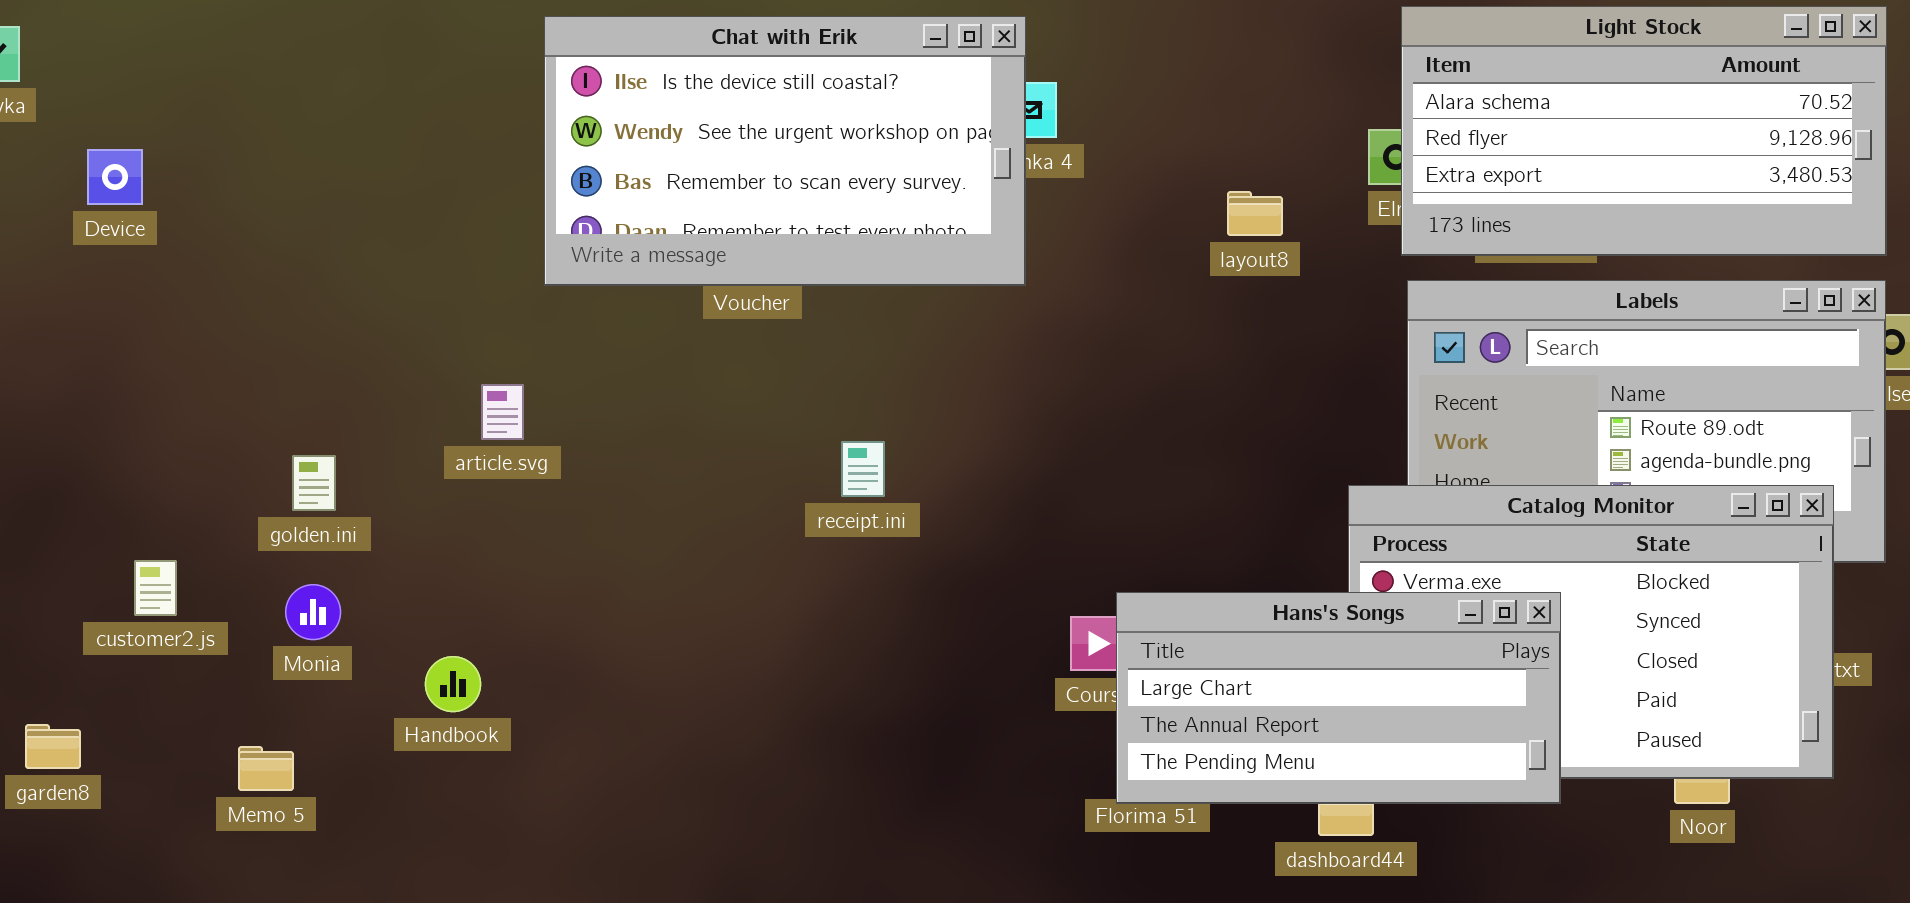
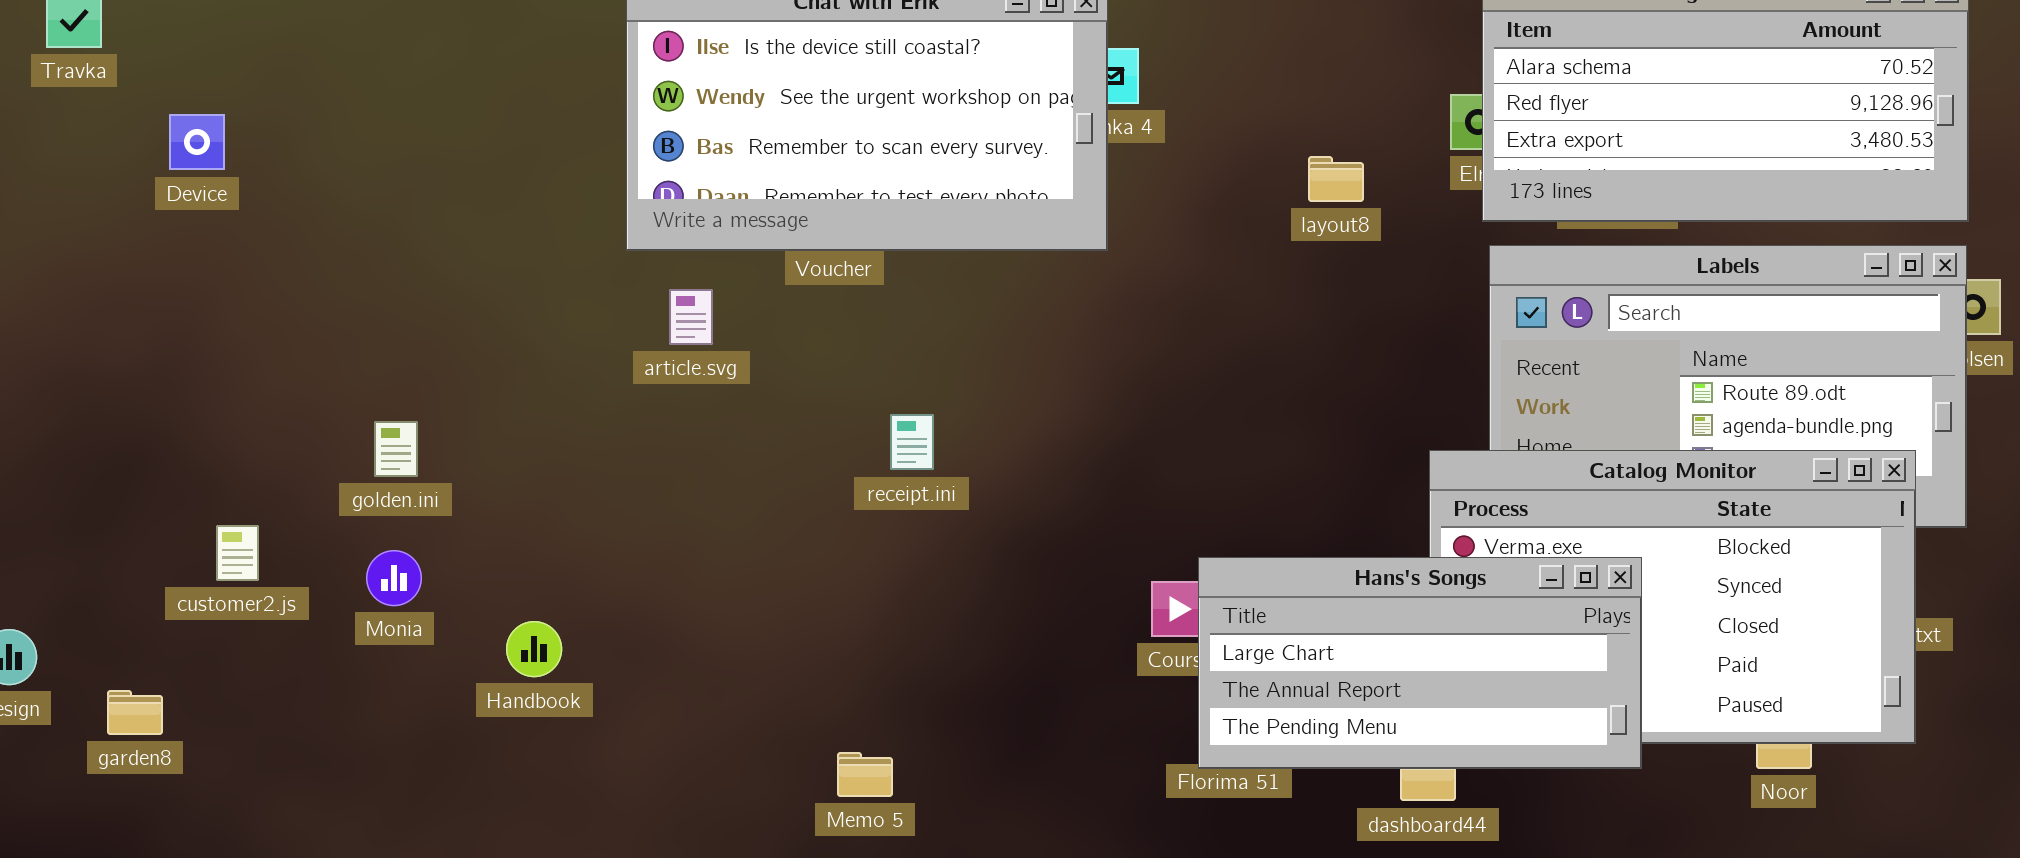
article.svg: [481,384,524,440] -> [669,289,713,345], moved
receipt.ini: [841,441,885,497] -> [890,414,934,470], moved
Memo 5: [238,746,294,791] -> [837,752,893,797], moved

